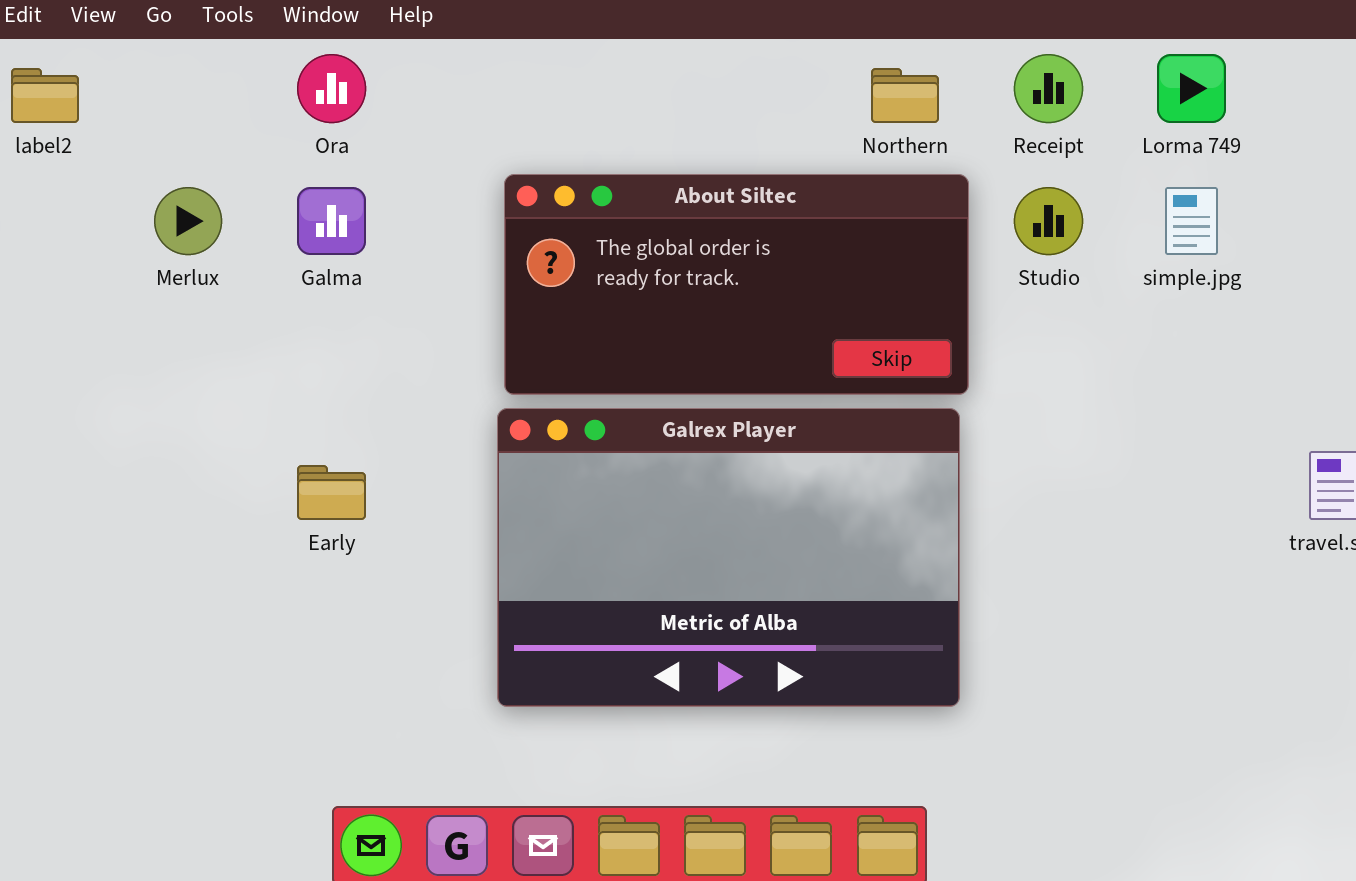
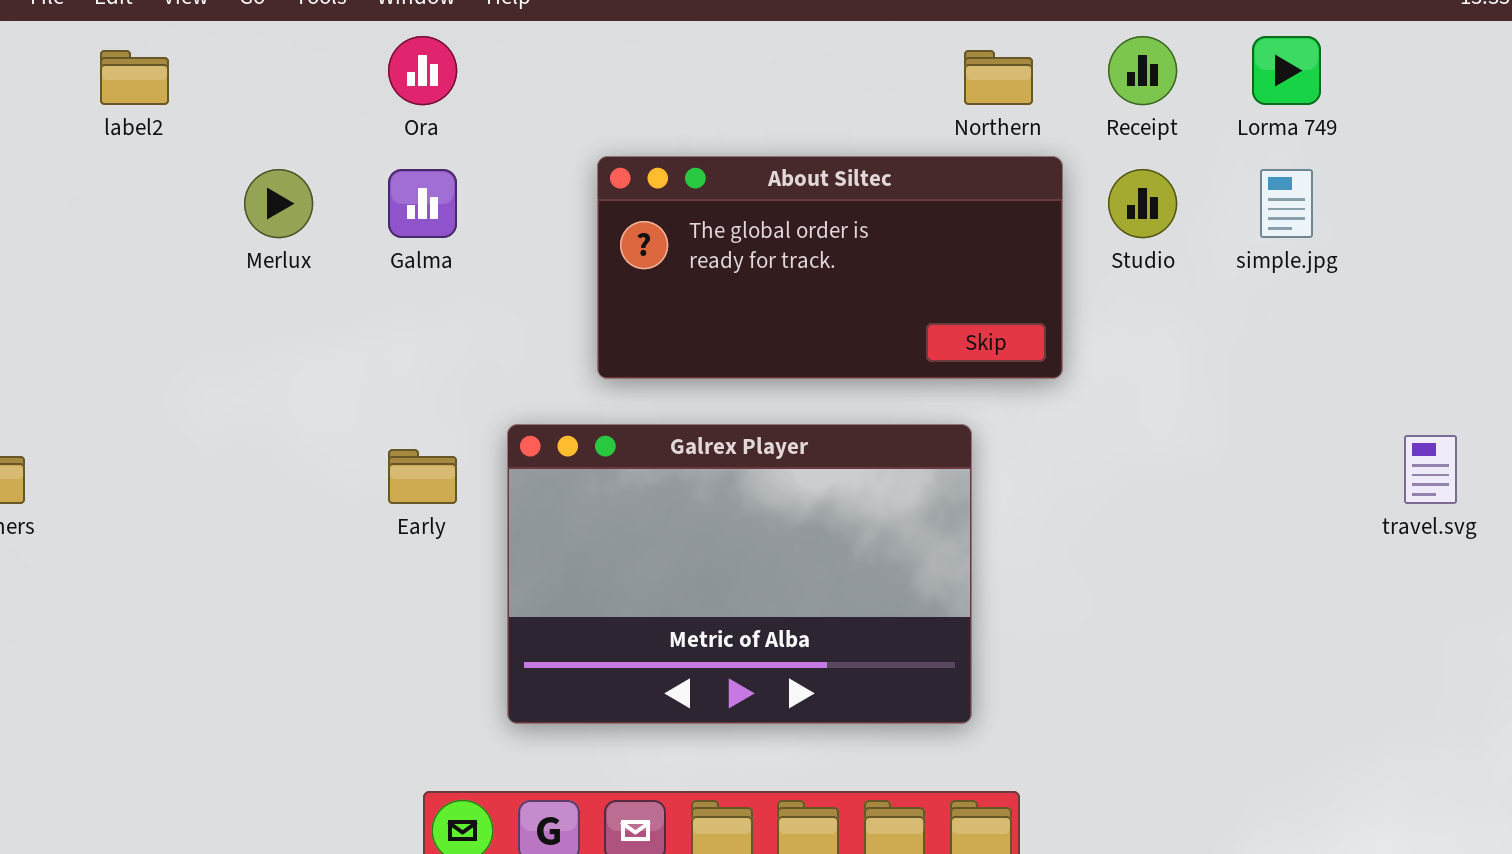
Galrex Player: [497,408,960,707] -> [507,424,972,724], moved

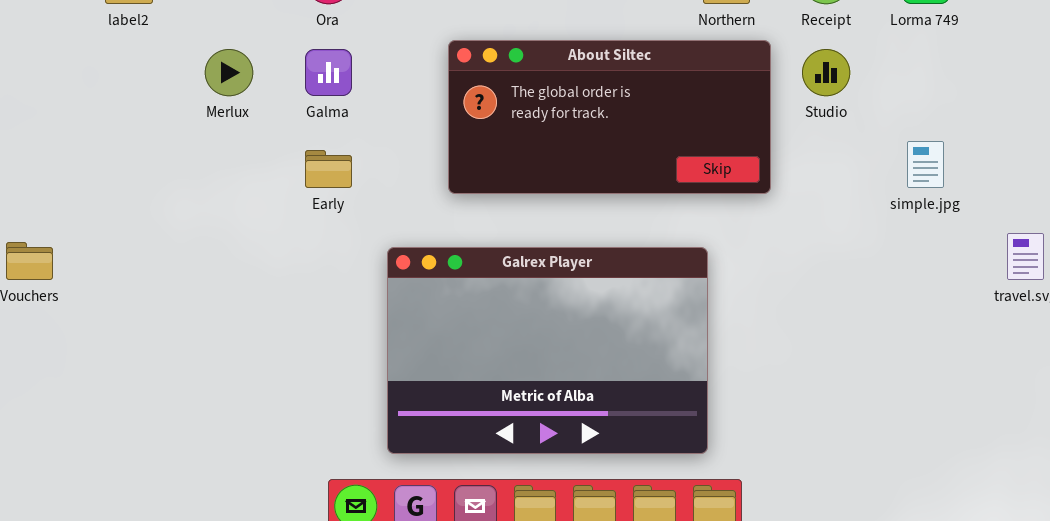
simple.jpg: [1260,169,1313,238] -> [907,141,944,188], moved
Galrex Player: [507,424,972,724] -> [387,247,708,454], moved
Early: [388,449,457,504] -> [305,150,352,188], moved

